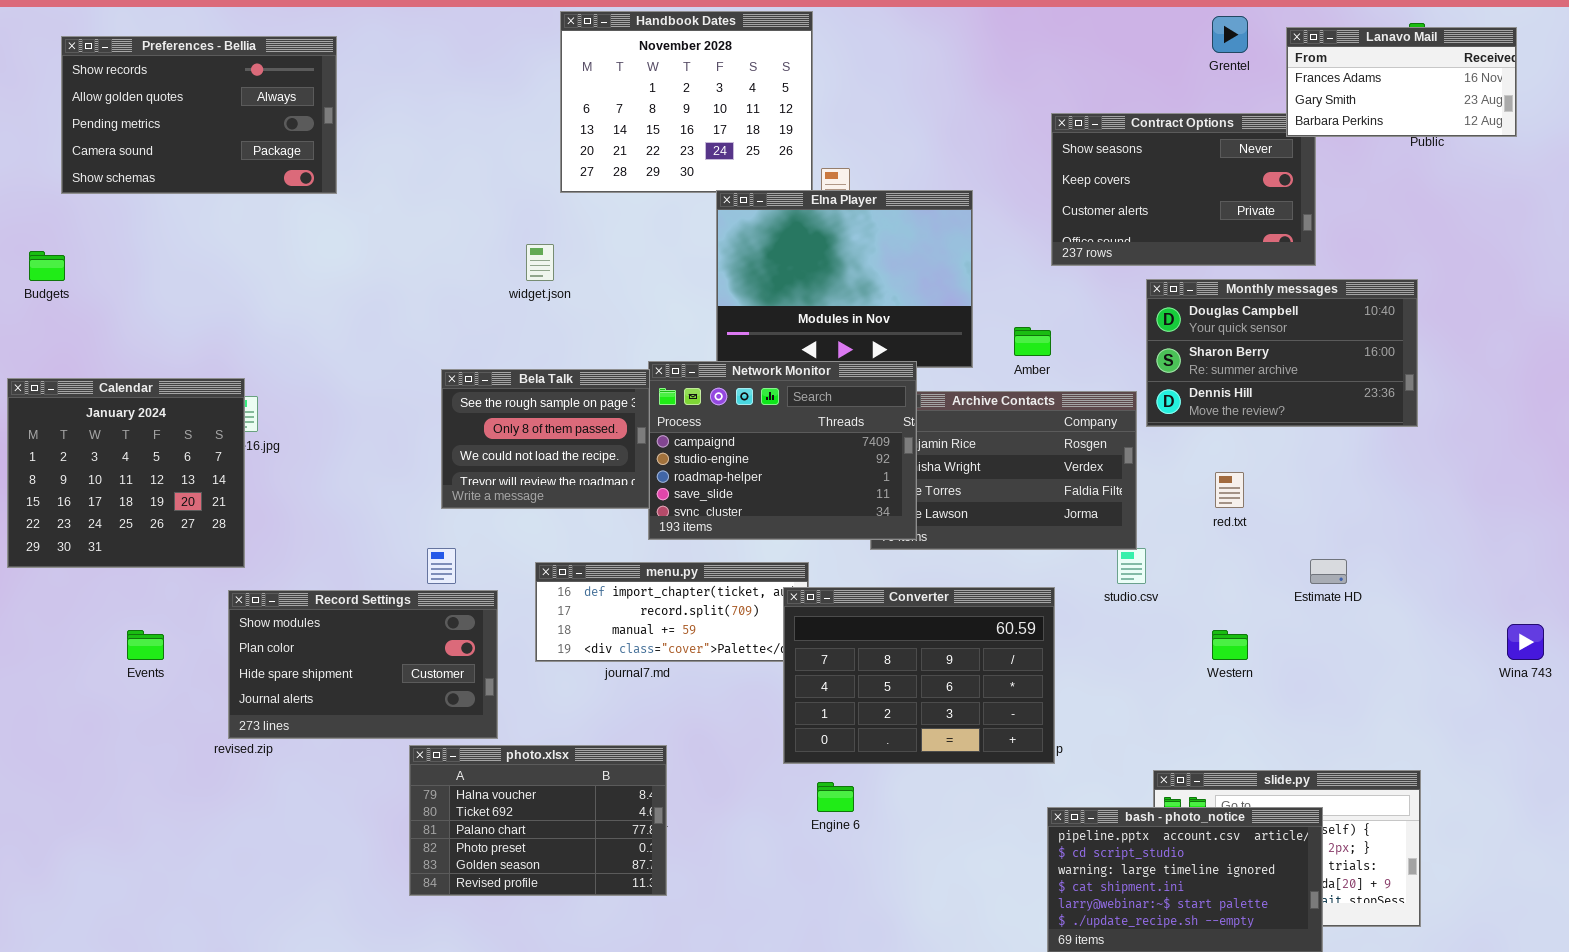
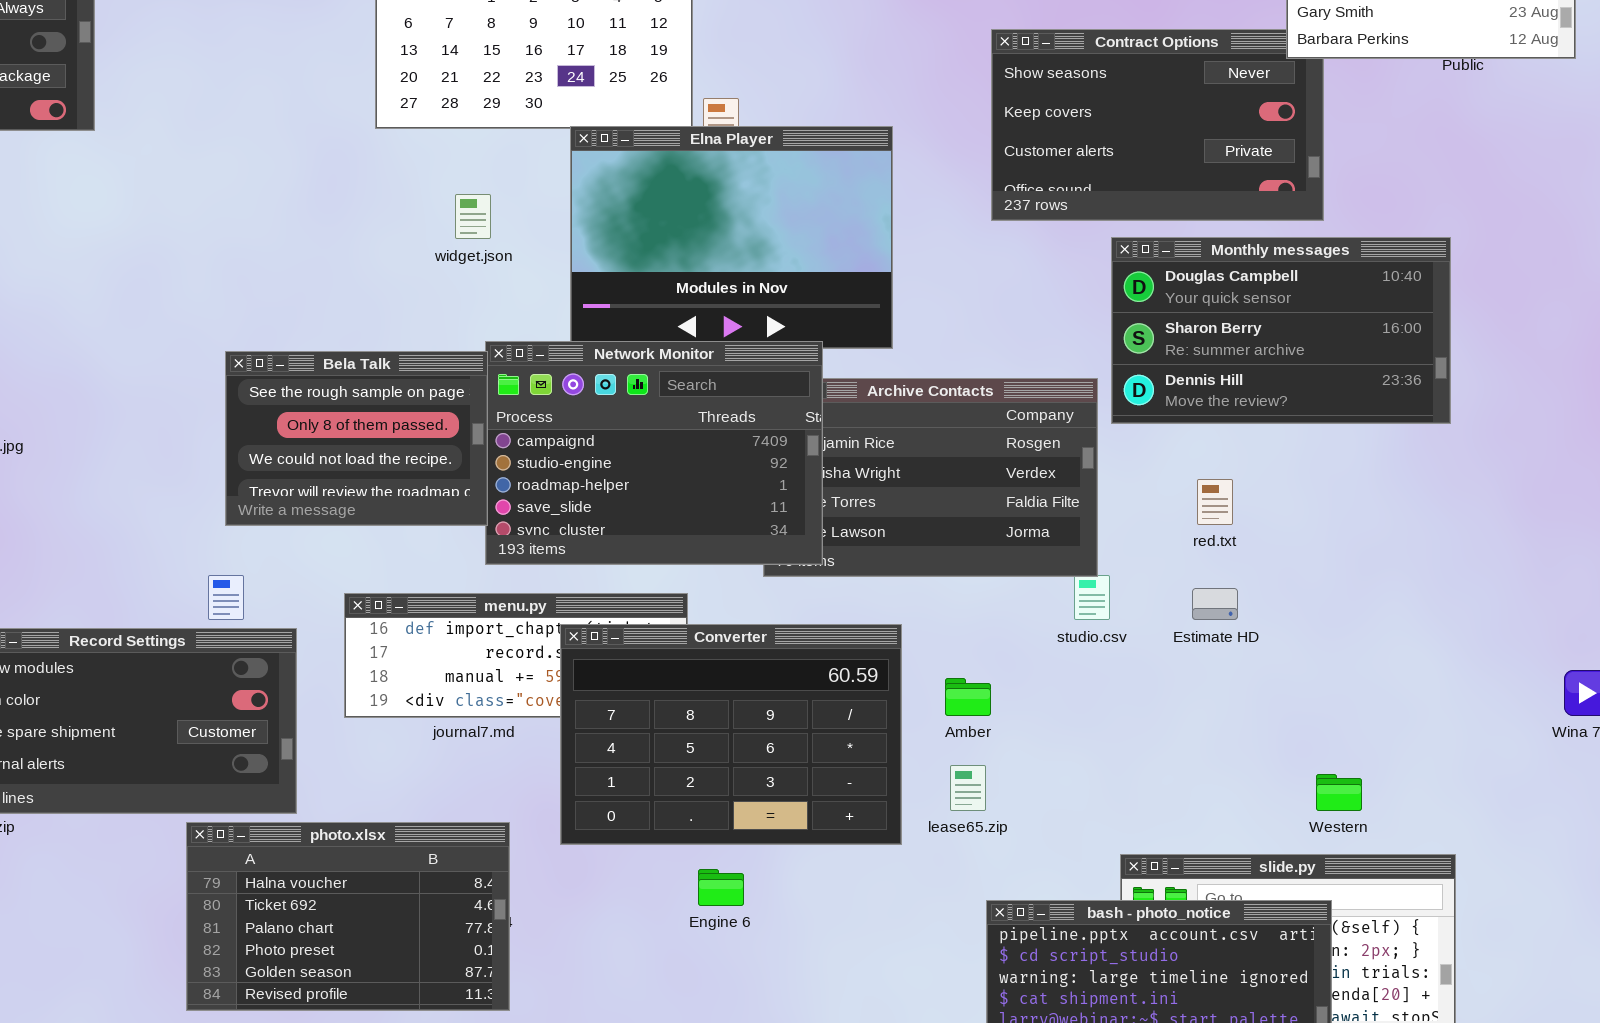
widget.json: [526,244,554,281] -> [455,194,491,239], moved
Amber: [1014,327,1051,356] -> [945,678,991,716], moved
Estimate HD: [1310,559,1347,584] -> [1192,588,1238,620], moved
Converter: [783,587,1055,764] -> [560,624,902,845], moved
Western: [1212,630,1248,660] -> [1316,774,1362,811], moved

